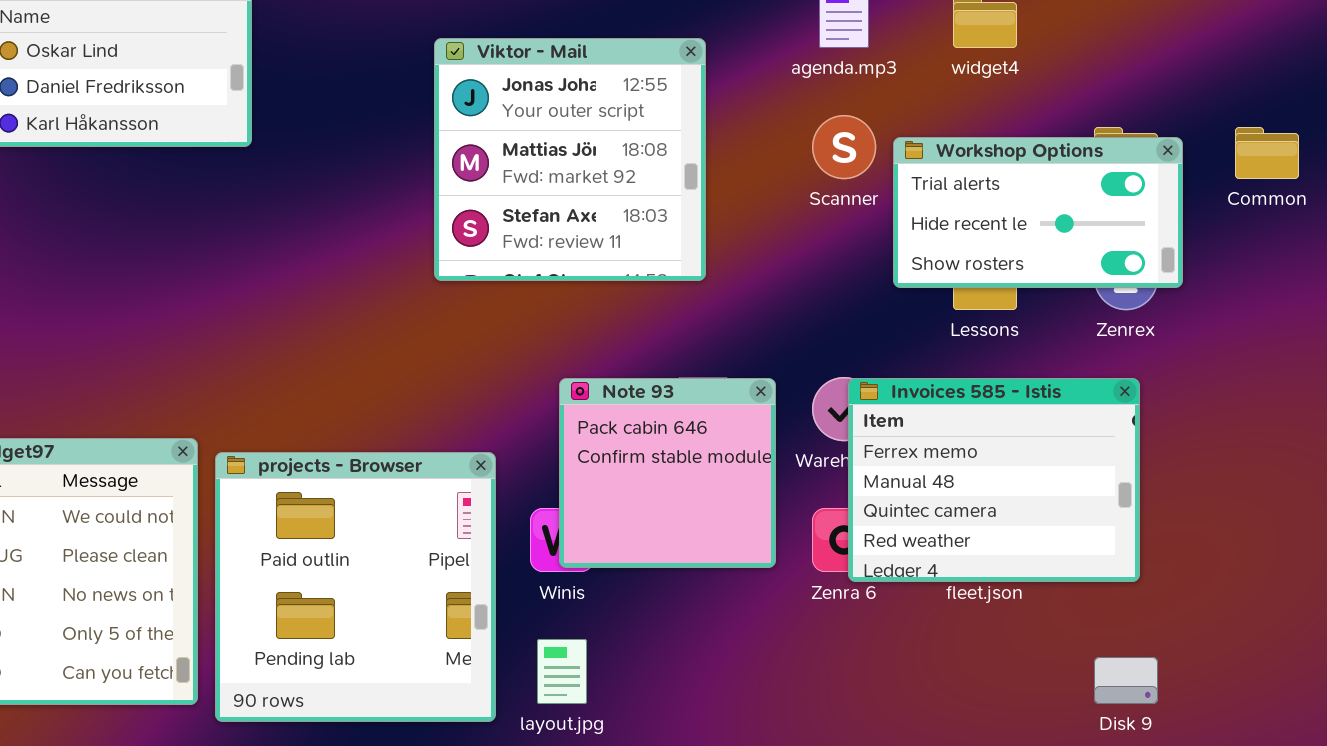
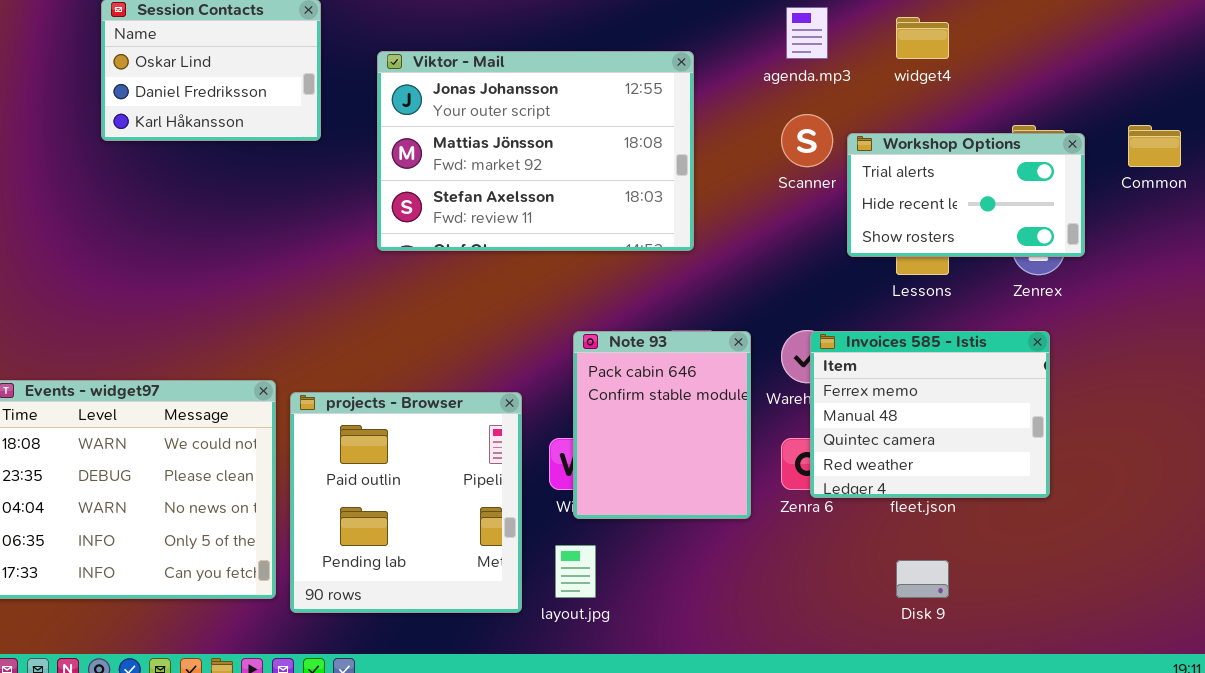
Viktor - Mail: [434,38,706,281] -> [377,51,694,251], resized
Note 93: [559,378,776,568] -> [573,331,751,519], resized
Disk 9: [1094,657,1158,704] -> [896,560,949,598], moved

